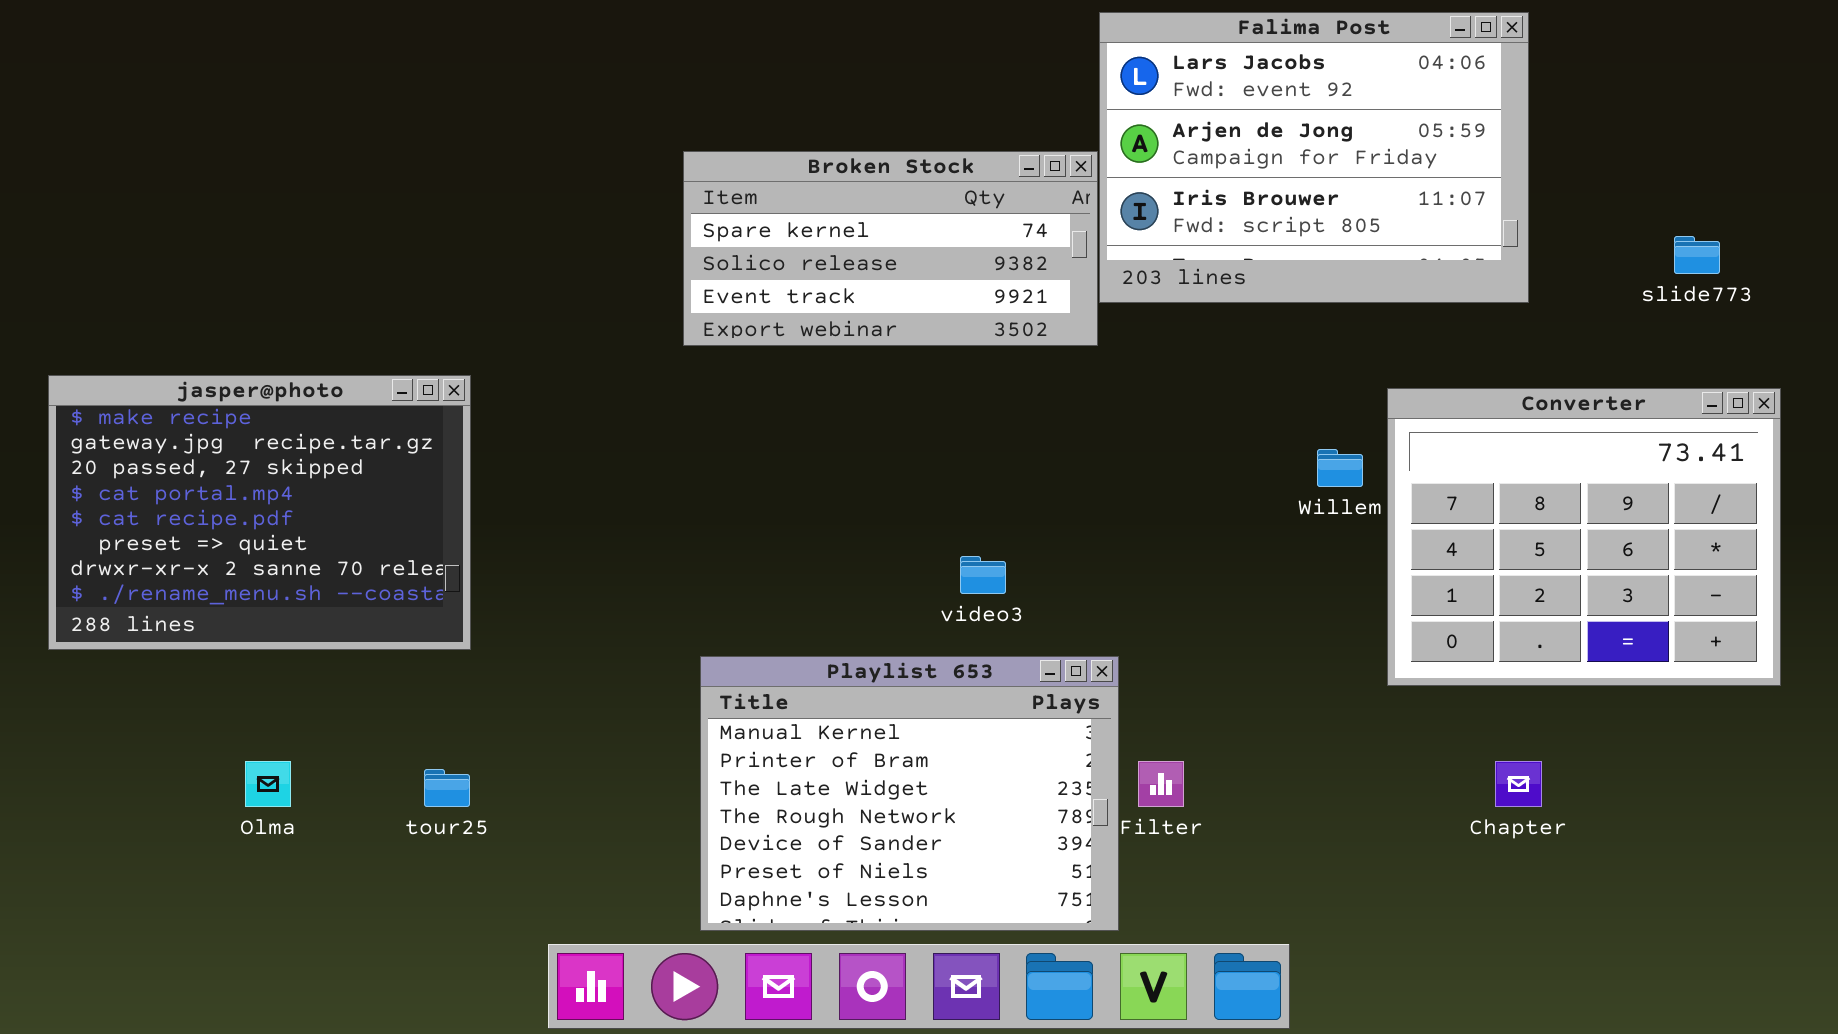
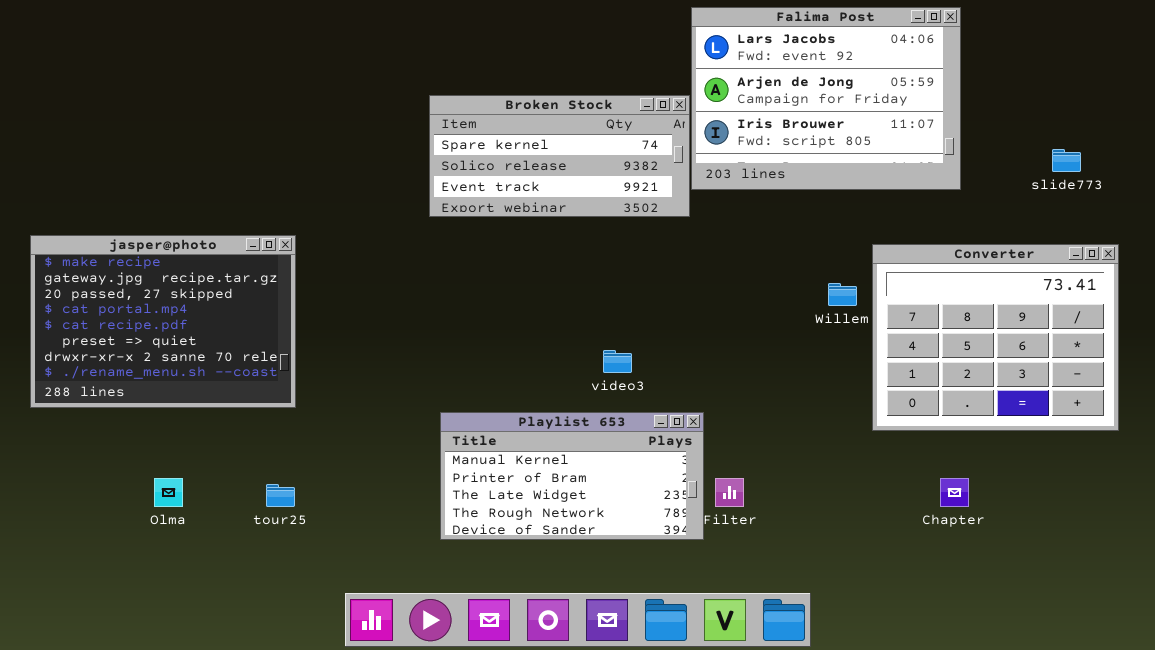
Playlist 653: [700,656,1119,931] -> [440,412,704,540], resized

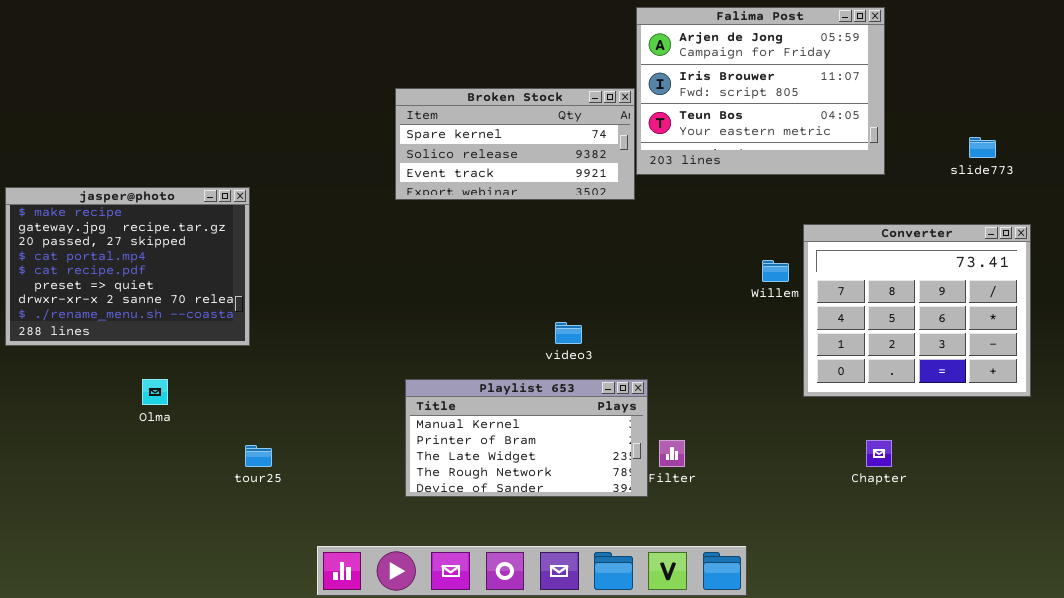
Falima Post: [691,7,961,190] -> [636,7,885,175], scrolled down 1 row
jasper@photo: [30,235,296,408] -> [5,187,250,346], moved
Olma: [154,478,183,507] -> [142,379,168,405], moved

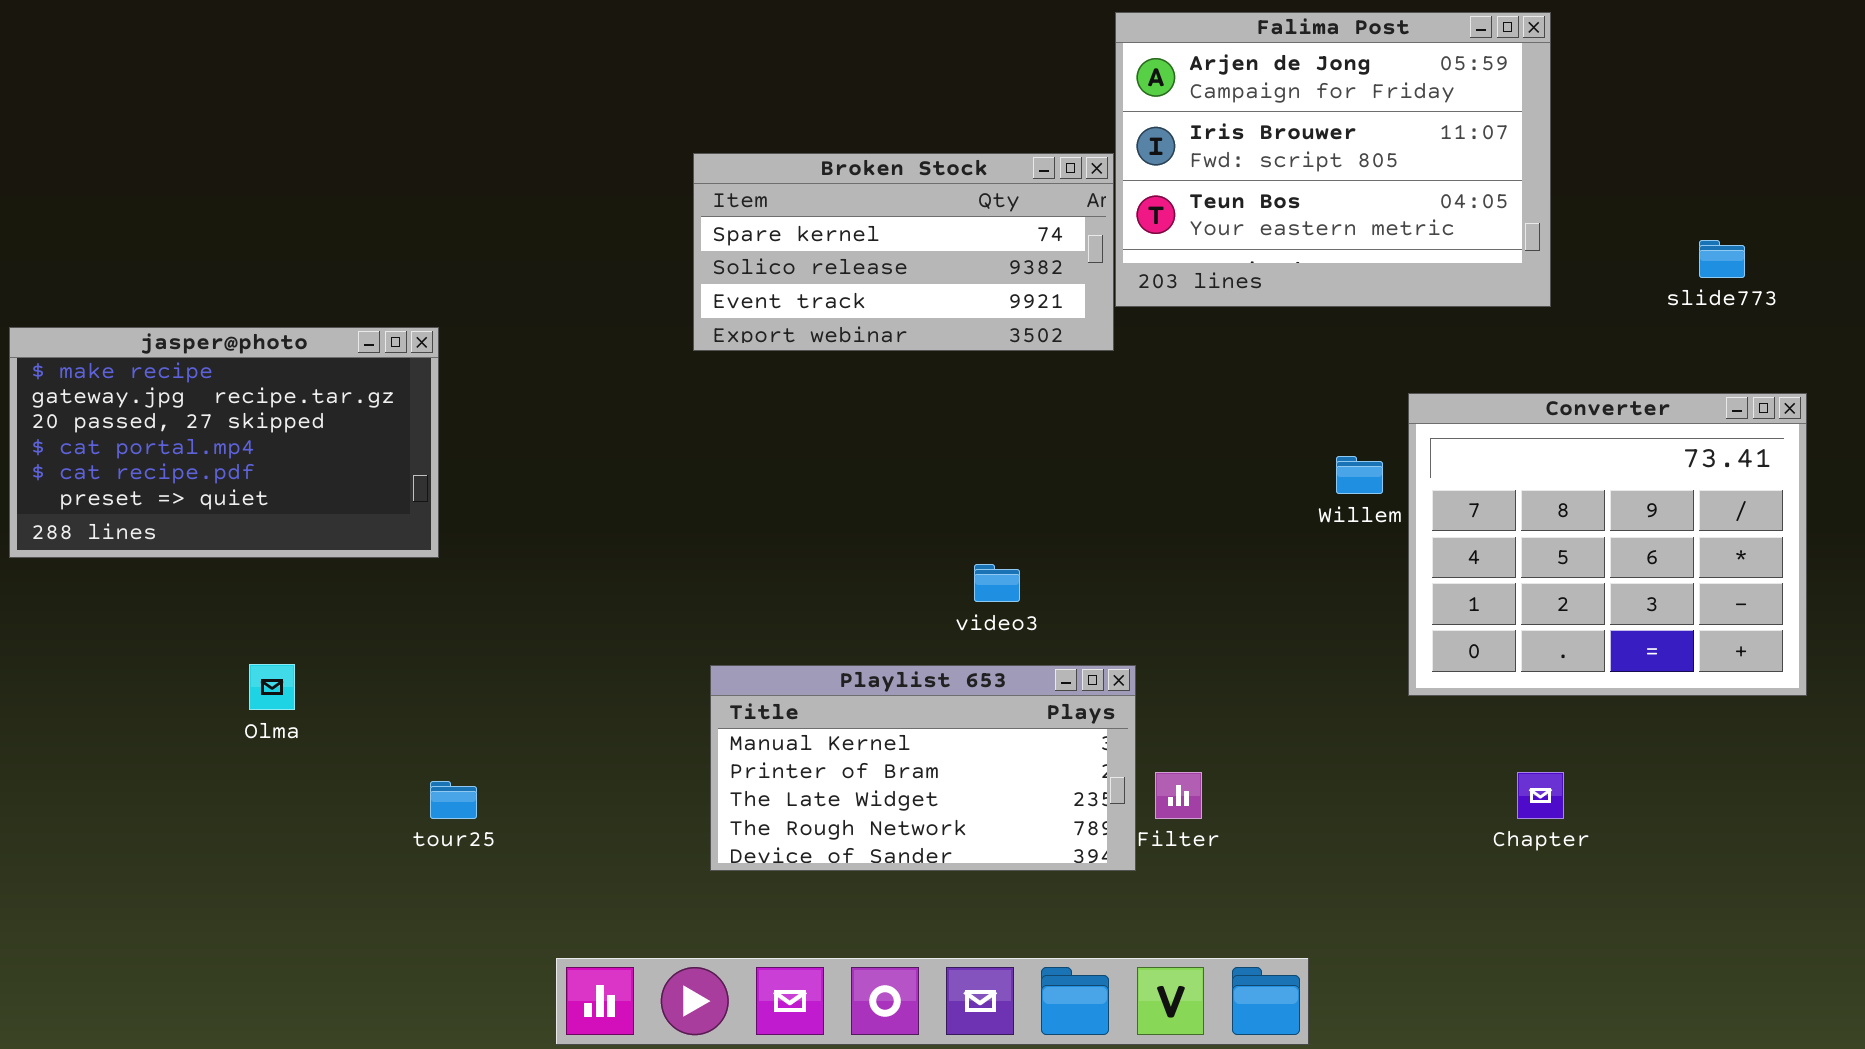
jasper@photo: [5,187,250,346] -> [9,327,439,558], resized

